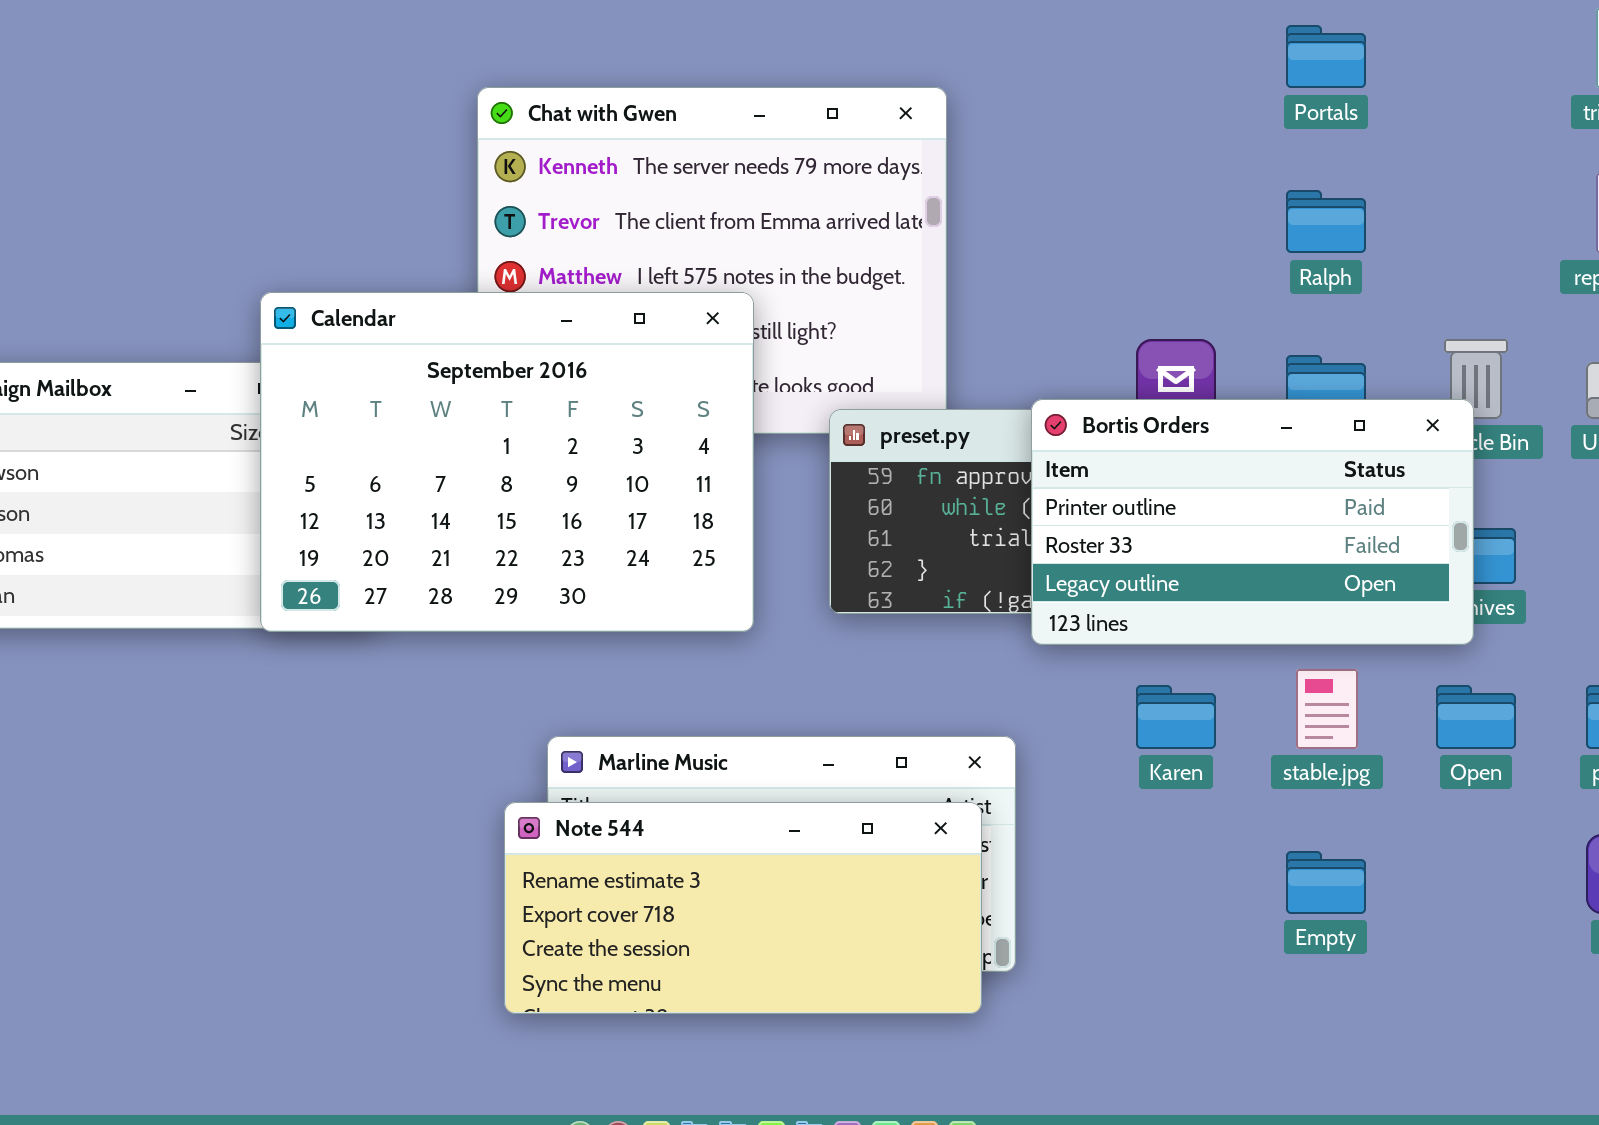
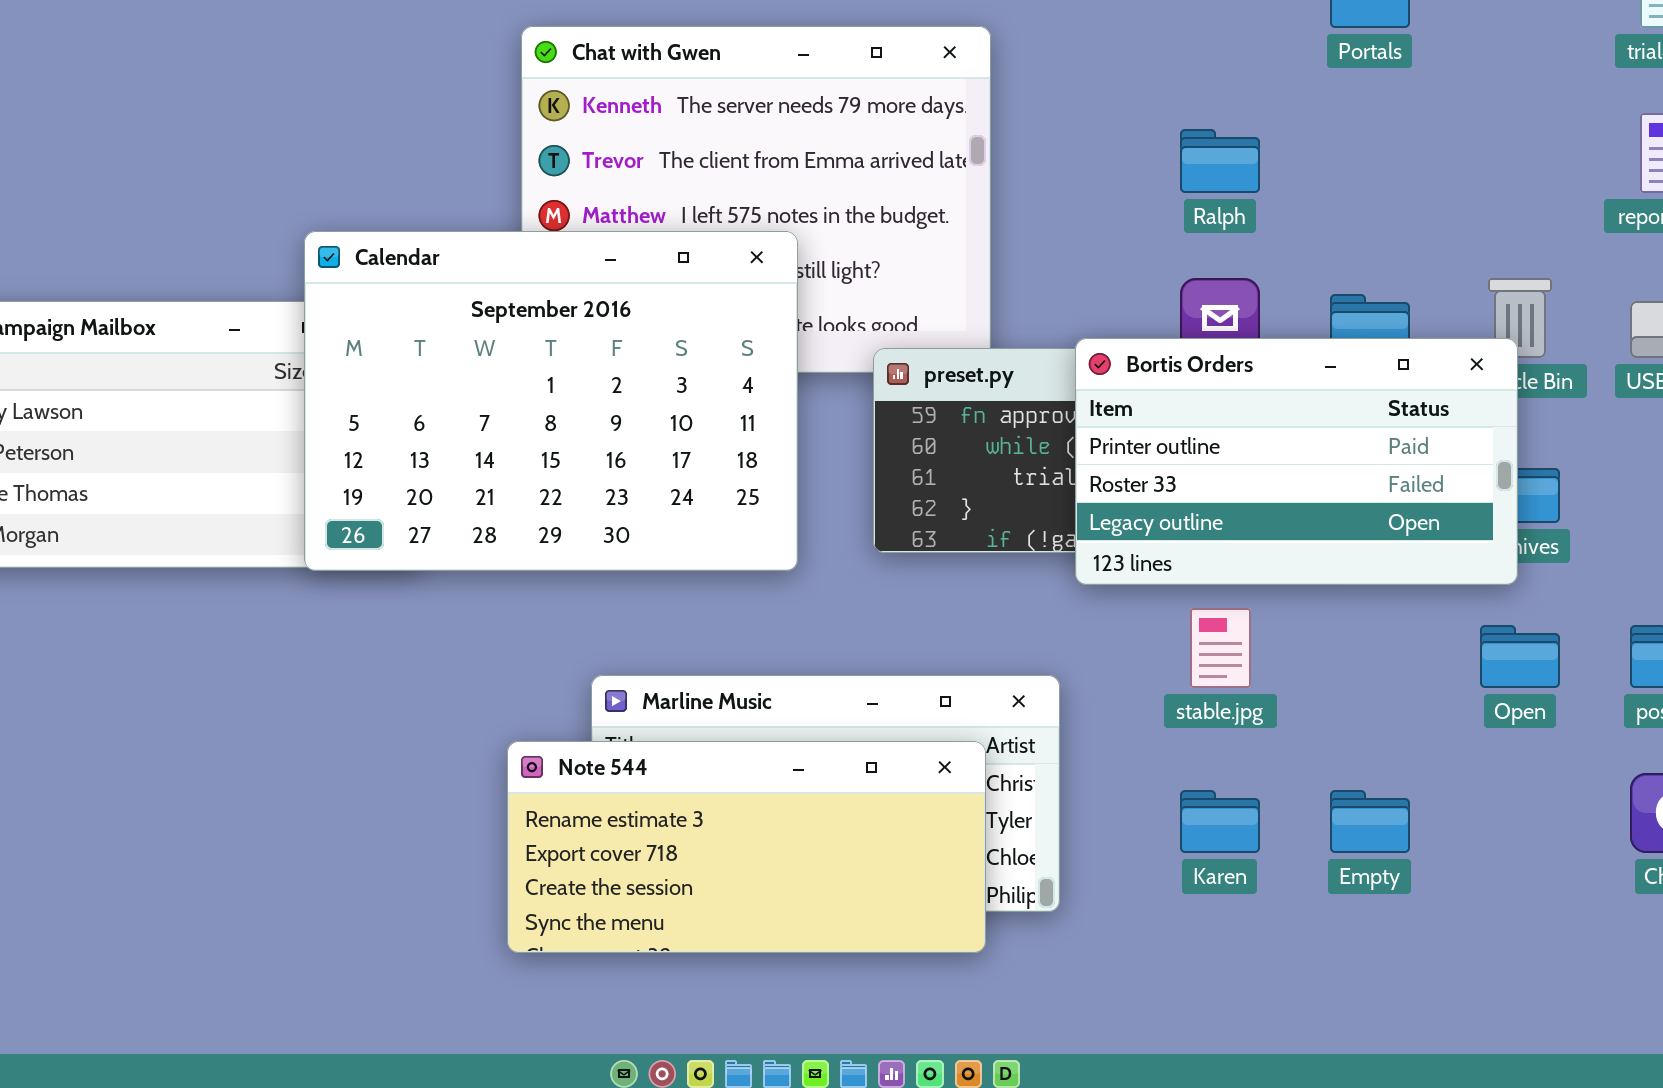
Ralph: [1286,190,1366,253] -> [1180,129,1260,193], moved
stable.jpg: [1296,669,1358,749] -> [1190,608,1251,688], moved
Karen: [1136,685,1216,749] -> [1180,790,1260,853], moved
Note 544: [504,802,982,1014] -> [507,741,986,953], moved

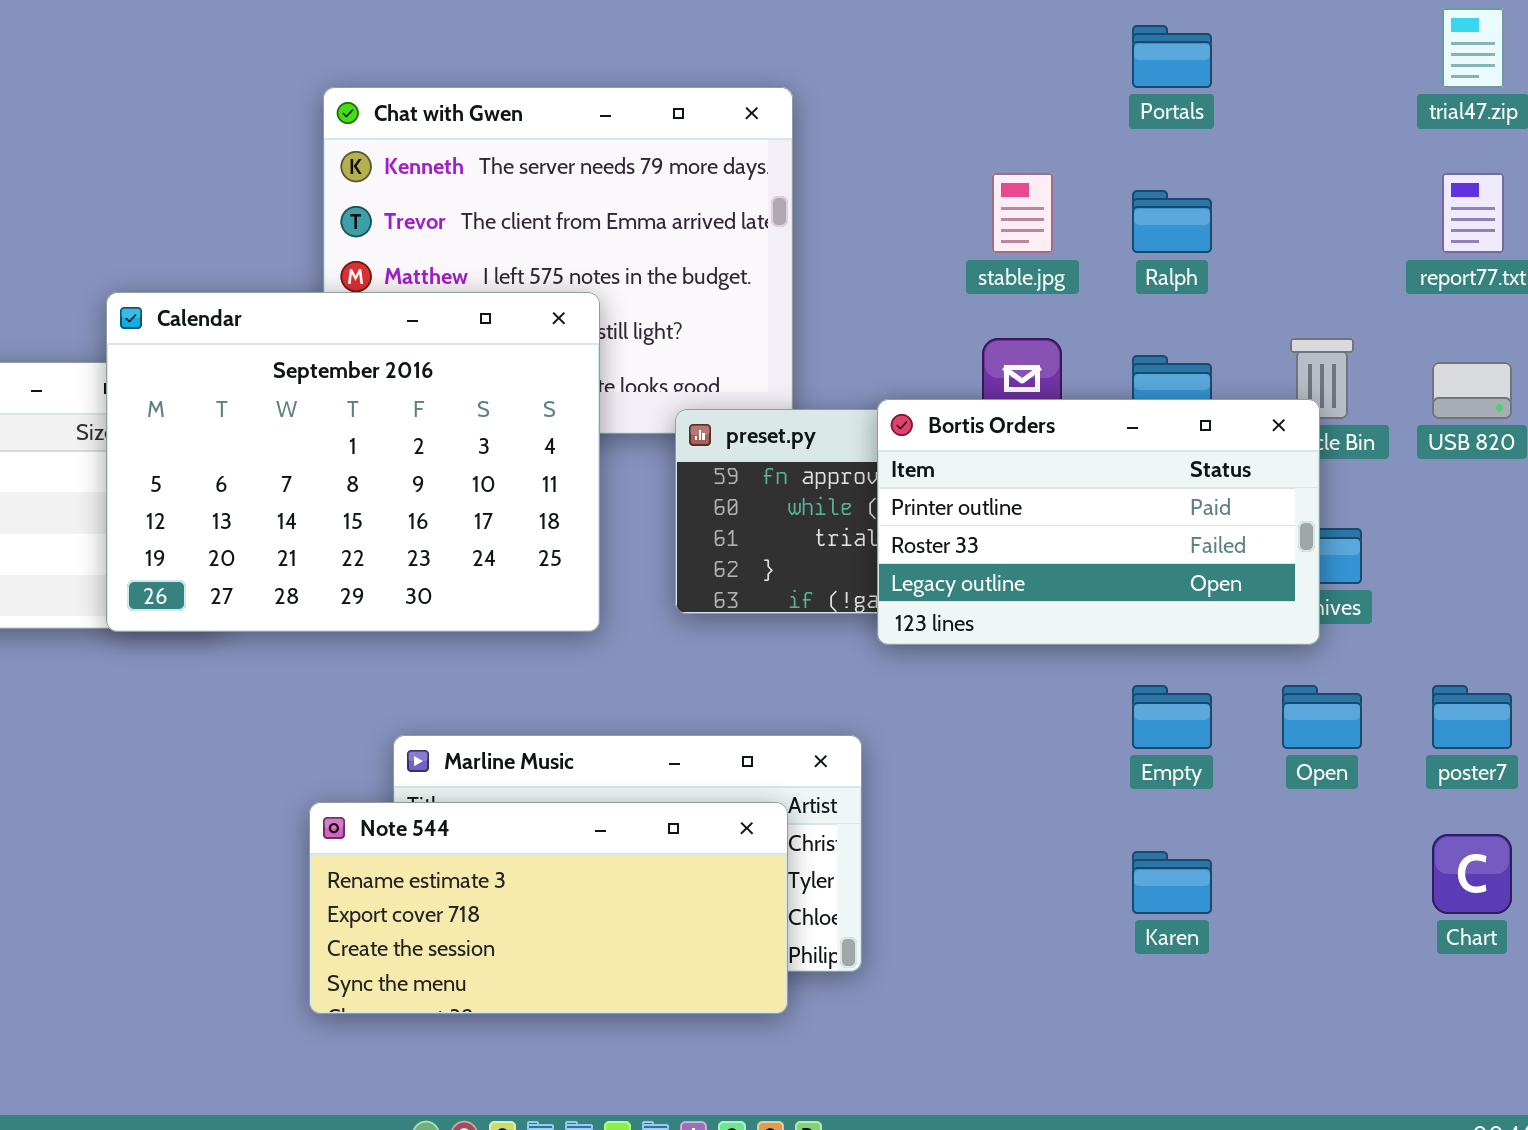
Ralph: [1180,129,1260,193] -> [1132,190,1212,253], moved
stable.jpg: [1190,608,1251,688] -> [992,173,1053,253], moved
Karen: [1180,790,1260,853] -> [1132,851,1212,914], moved
Empty: [1330,790,1410,853] -> [1132,685,1212,749], moved

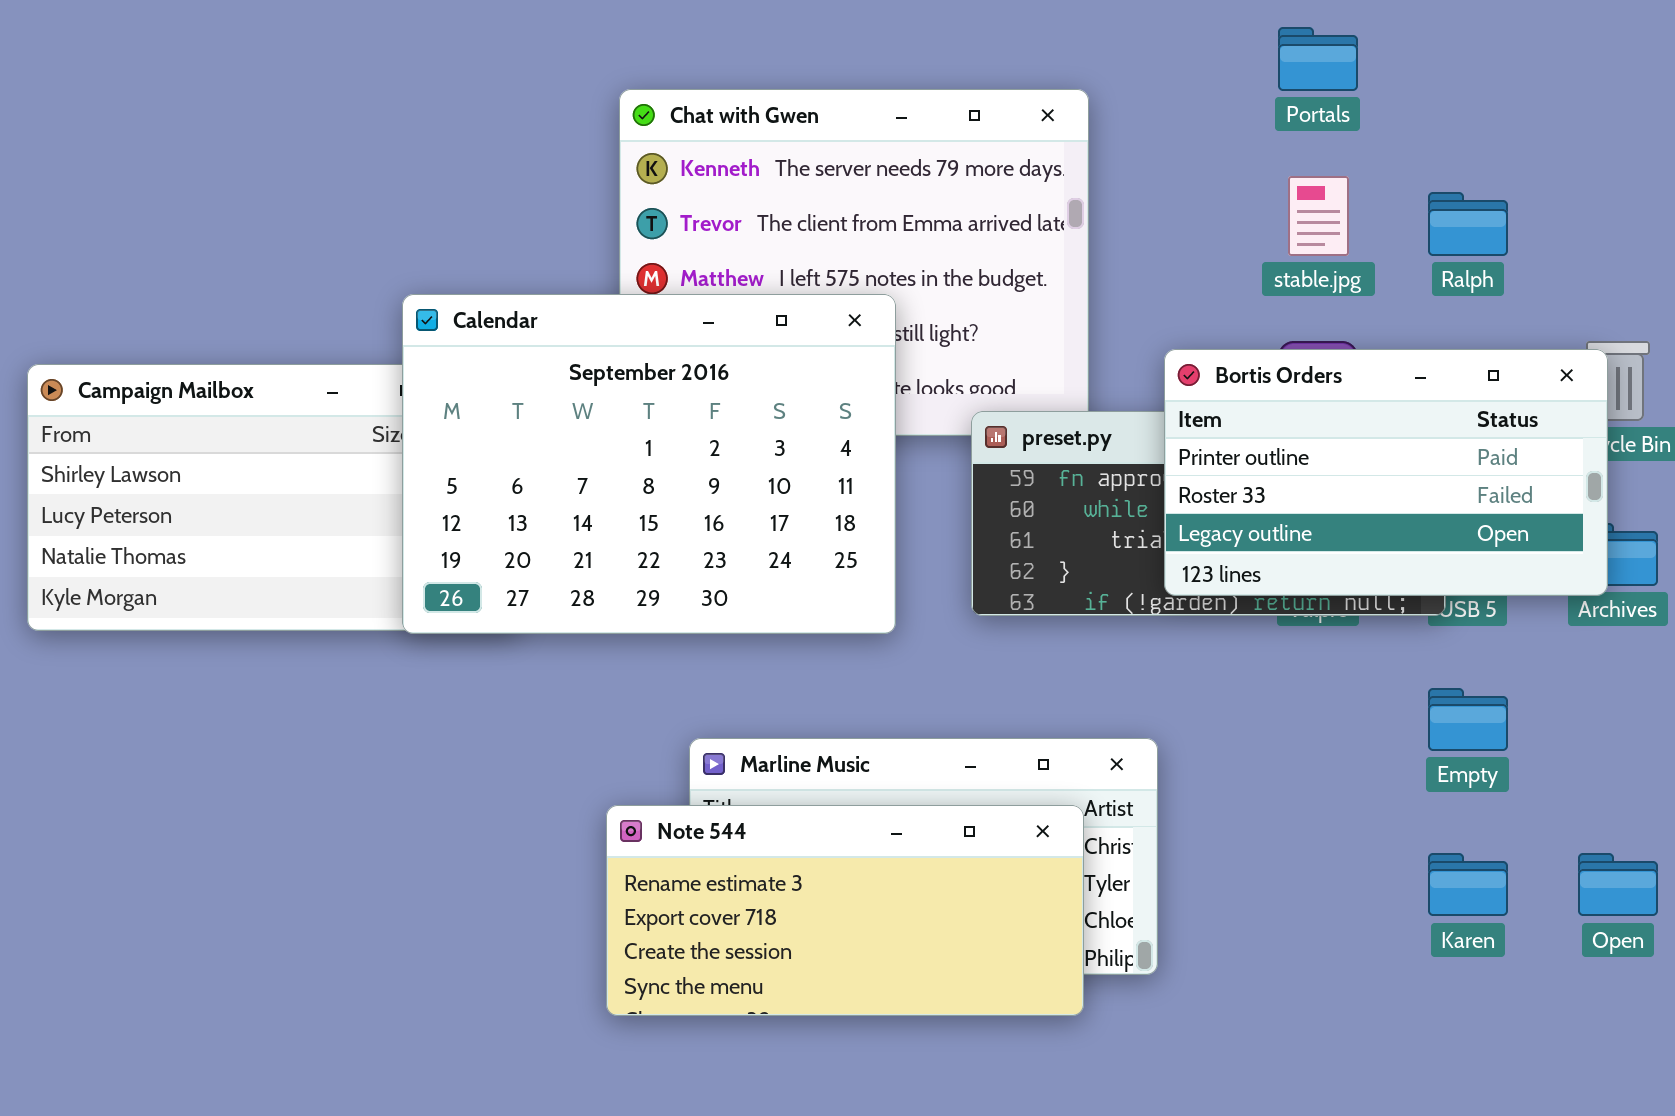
Portals: [1132,25,1212,88] -> [1278,27,1358,91], moved
Bortis Orders: [877,399,1320,645] -> [1164,349,1608,596], moved
Open: [1282,685,1362,749] -> [1578,853,1658,916], moved

